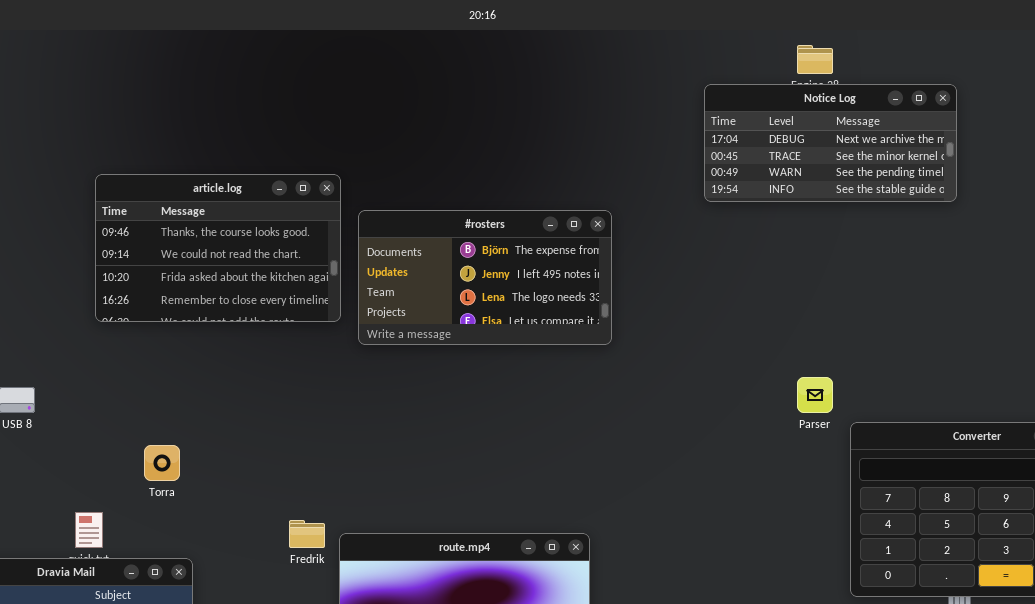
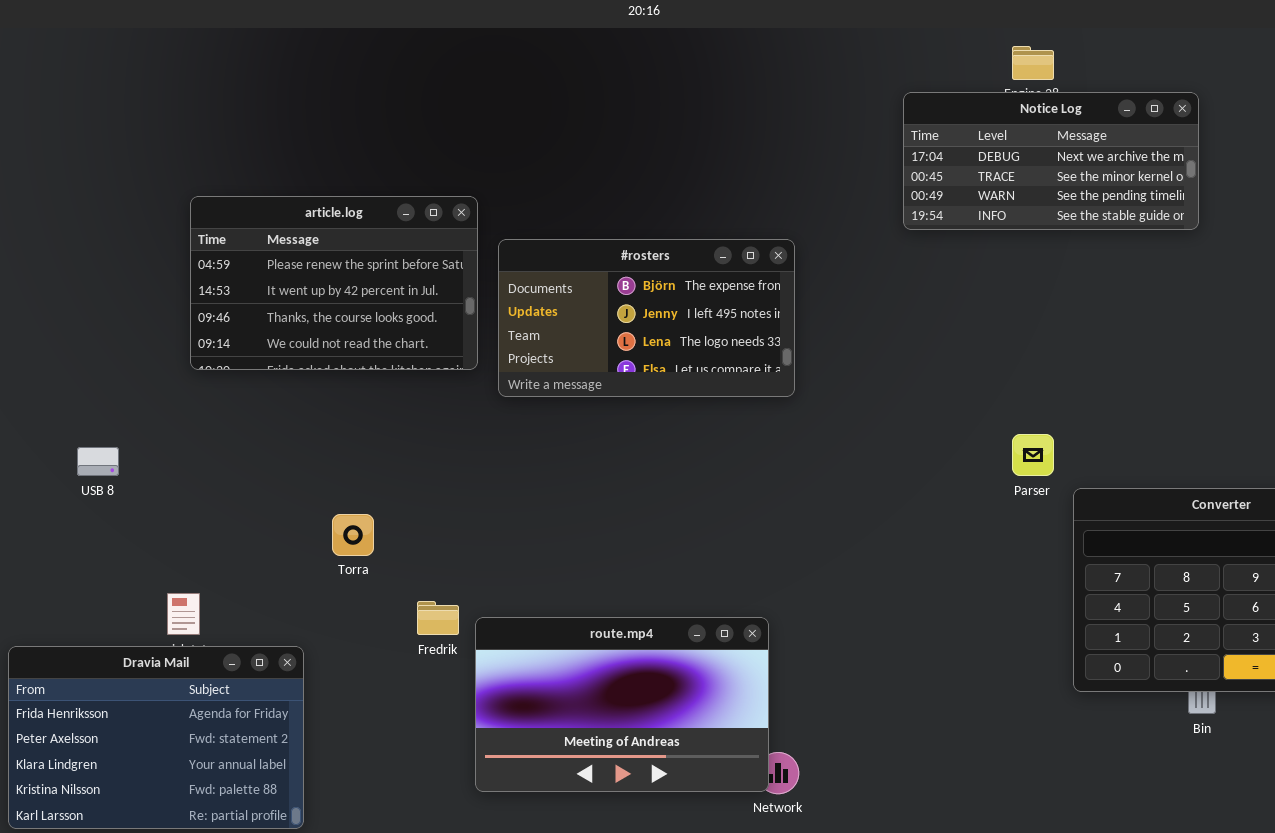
article.log: [95,174,341,322] -> [190,196,478,370], scrolled up 2 rows
Torra: [144,445,180,481] -> [332,514,374,556], moved

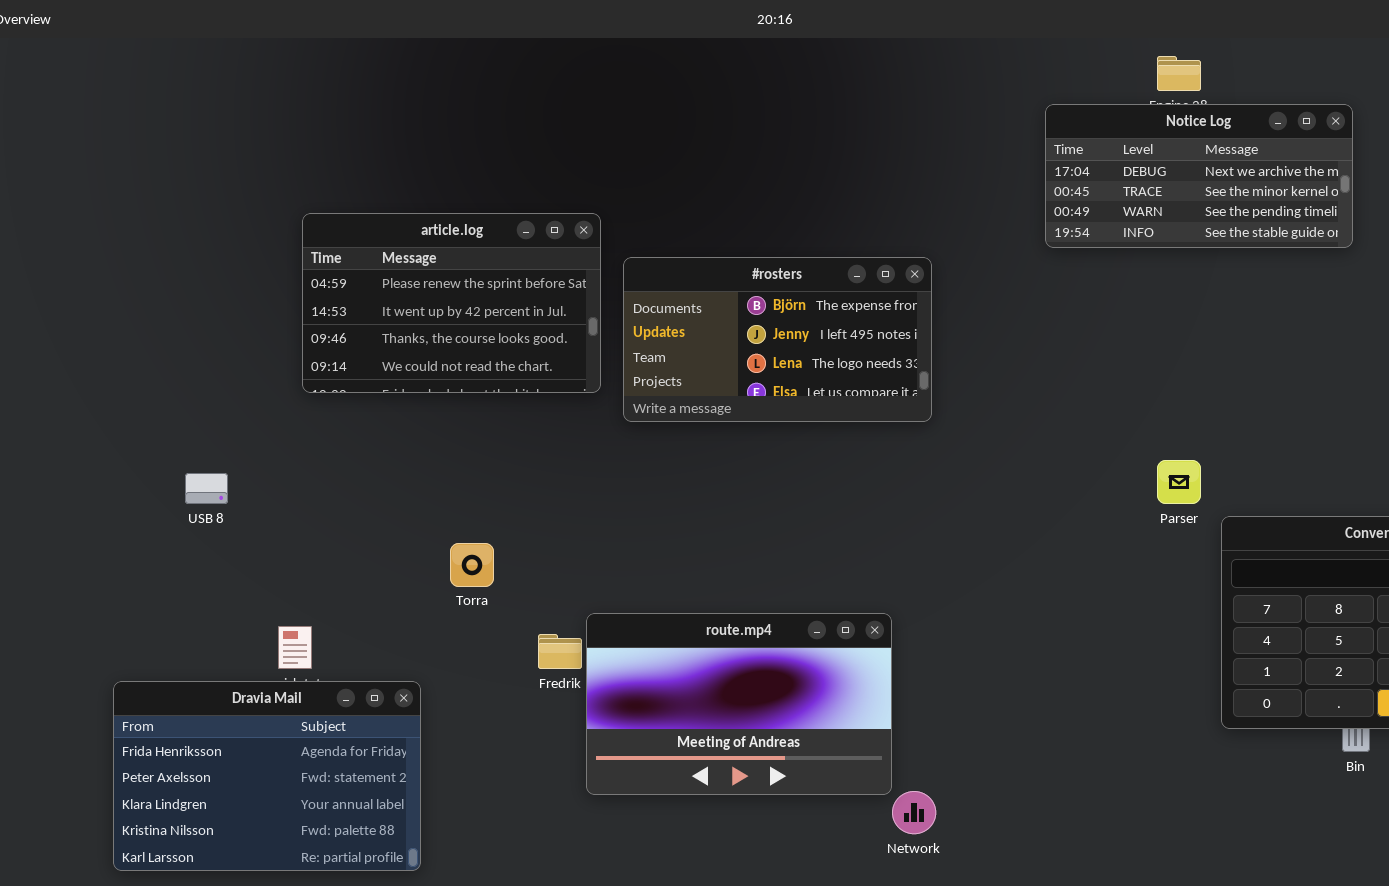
route.mp4: [475,617,769,792] -> [586,613,892,795], moved

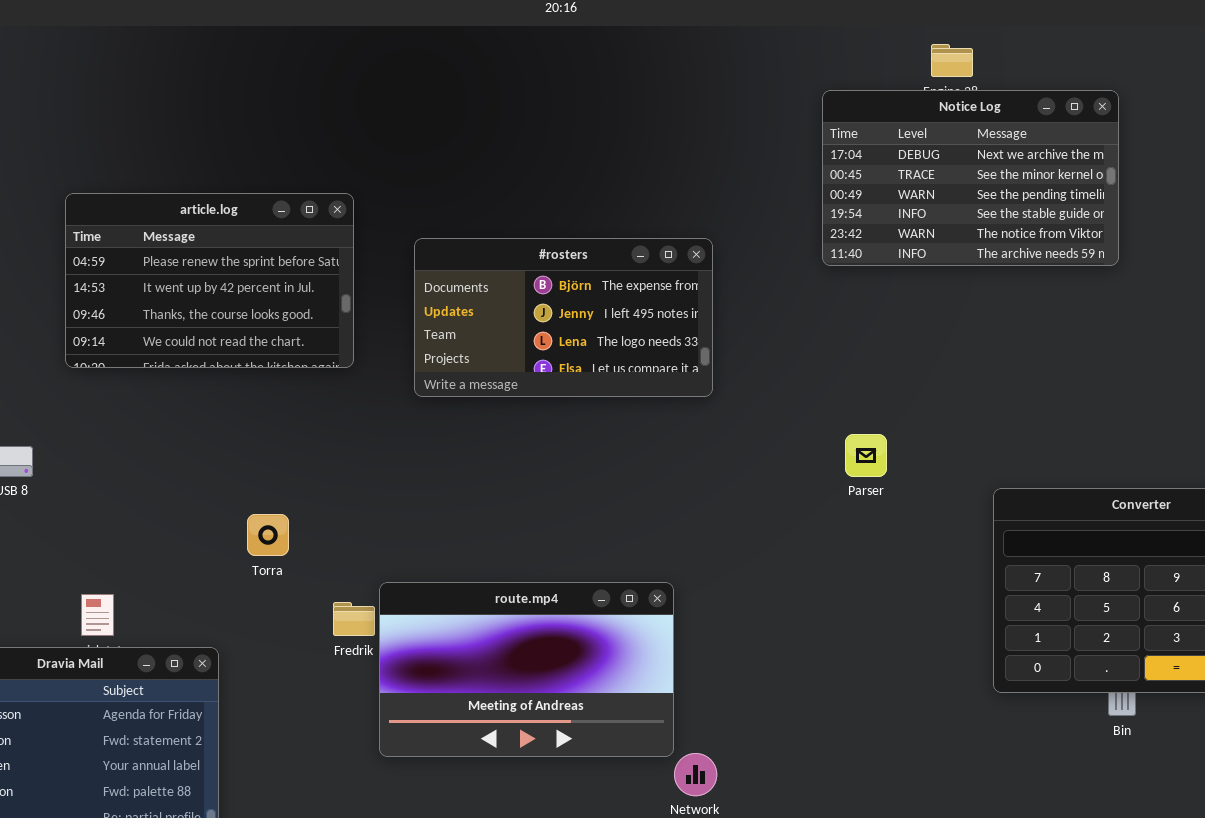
Notice Log: [1045,104,1353,248] -> [822,90,1119,266], resized
article.log: [302,213,601,393] -> [65,193,354,368], moved
Parser: [1157,460,1201,504] -> [845,434,887,477], moved

